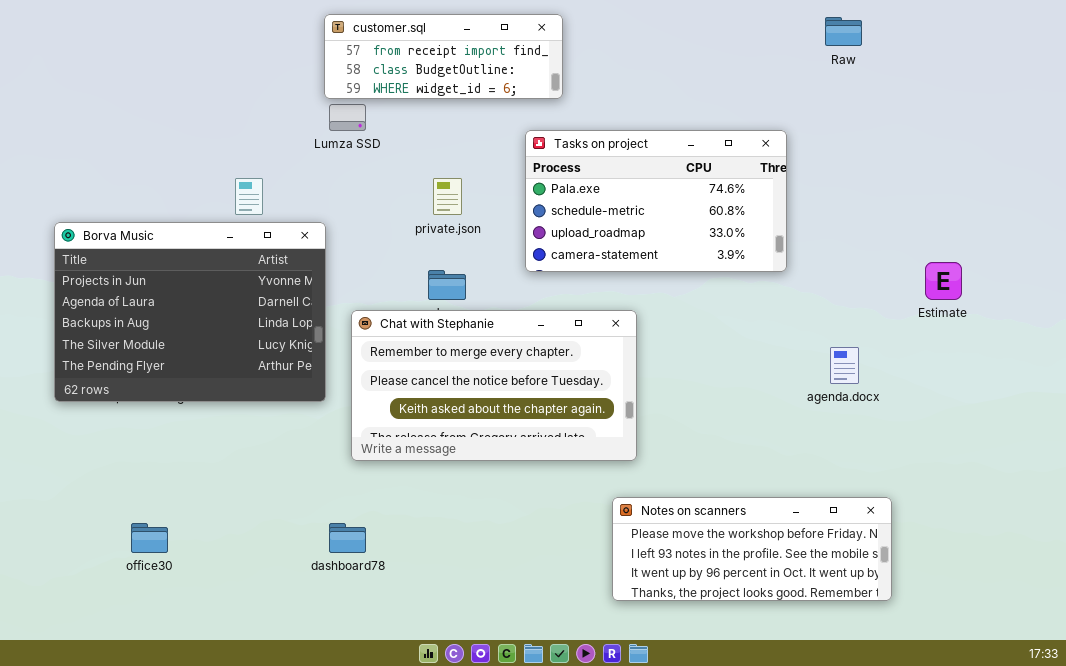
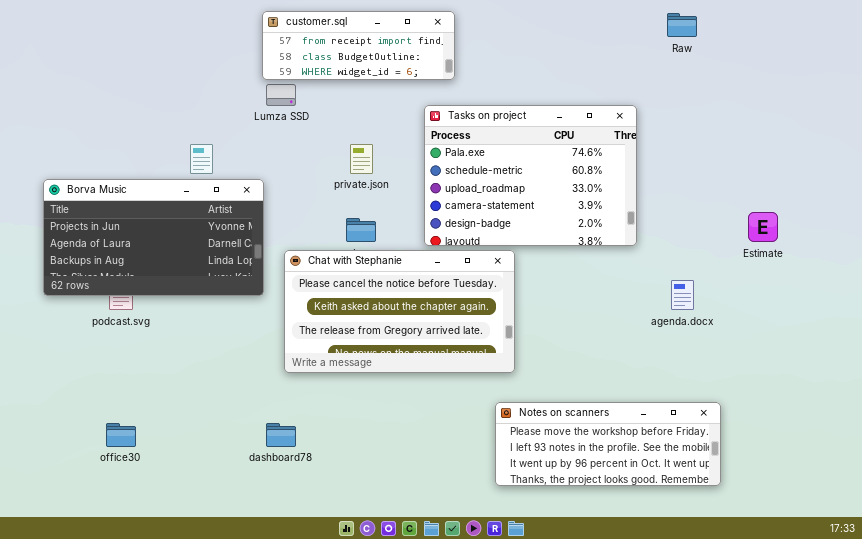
Tasks on project: [525,130,787,272] -> [424,105,637,246], resized
Borva Music: [54,222,326,402] -> [43,179,264,296], resized
Chat with Stephanie: [351,310,637,461] -> [284,250,515,373], scrolled down 1 row

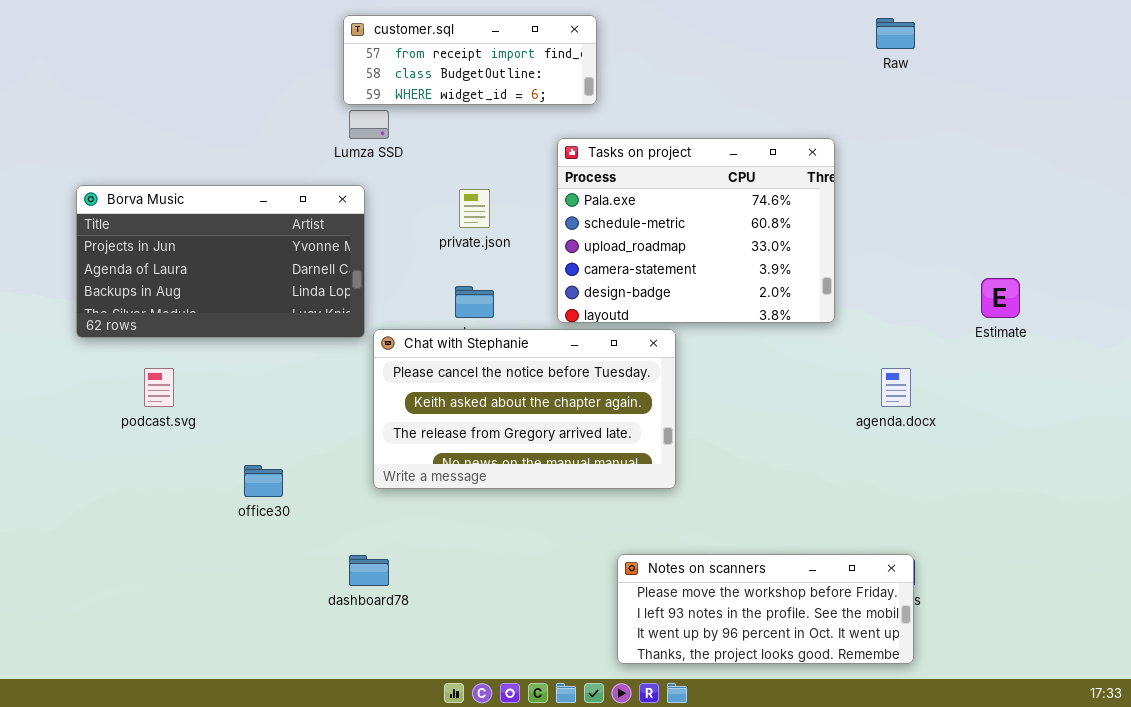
Borva Music: [43,179,264,296] -> [76,185,365,338], moved
Notes on scanners: [495,402,721,486] -> [617,554,914,664], moved
office30: [106,423,136,447] -> [244,465,283,497], moved

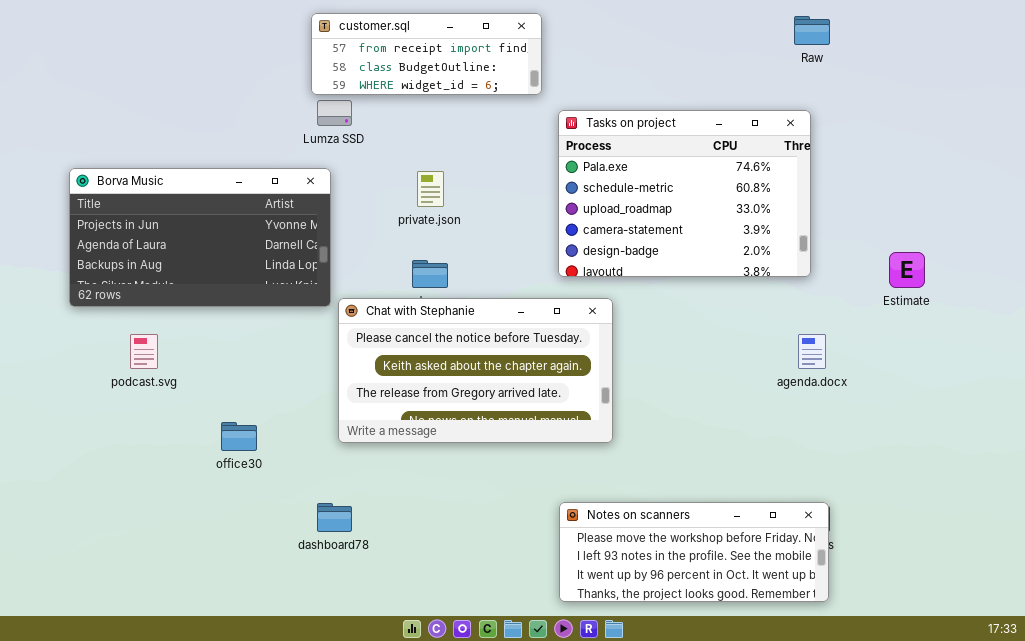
Tasks on project: [557,138,835,323] -> [558,110,811,277], moved

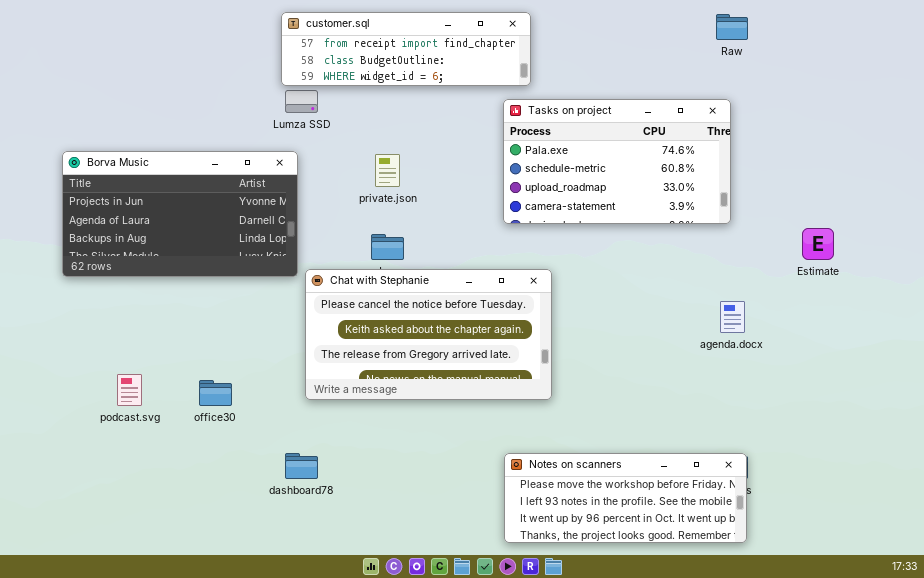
customer.sql: [311,13,542,95] -> [281,12,531,86], resized
Tasks on project: [558,110,811,277] -> [503,99,731,224], resized
podcast.svg: [130,334,158,369] -> [117,374,142,406], moved

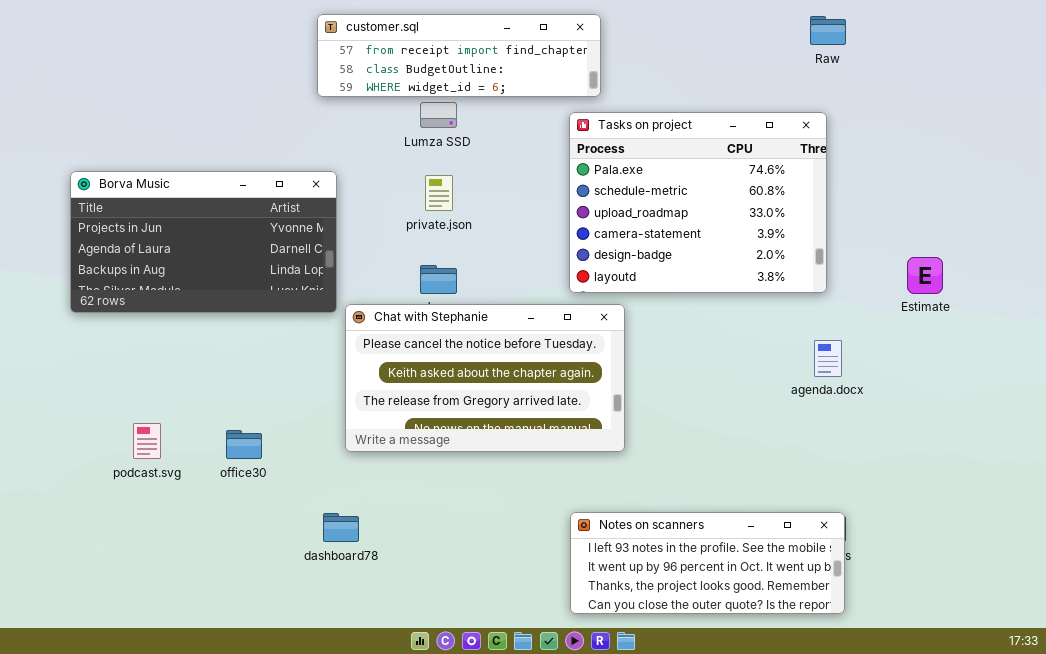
Lumza SSD: [285,90,318,113] -> [420,102,457,128], moved
Tasks on project: [503,99,731,224] -> [569,112,827,293], resized
Notes on scanners: [504,453,747,543] -> [570,512,845,614], scrolled down 1 row

